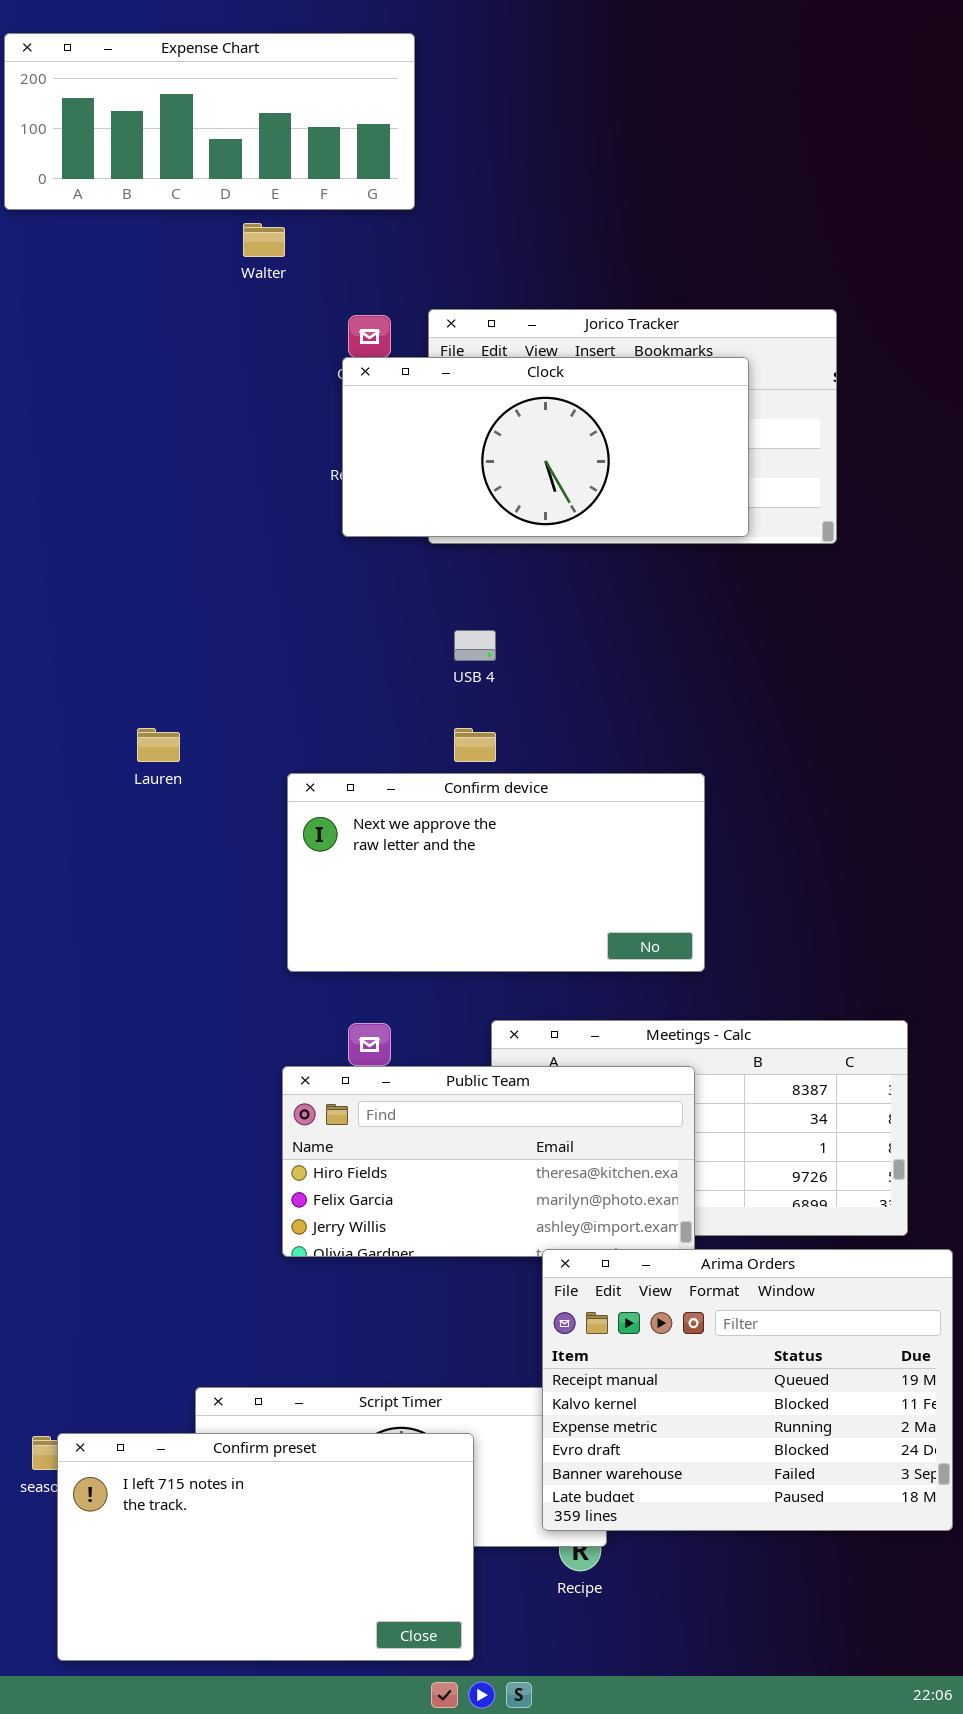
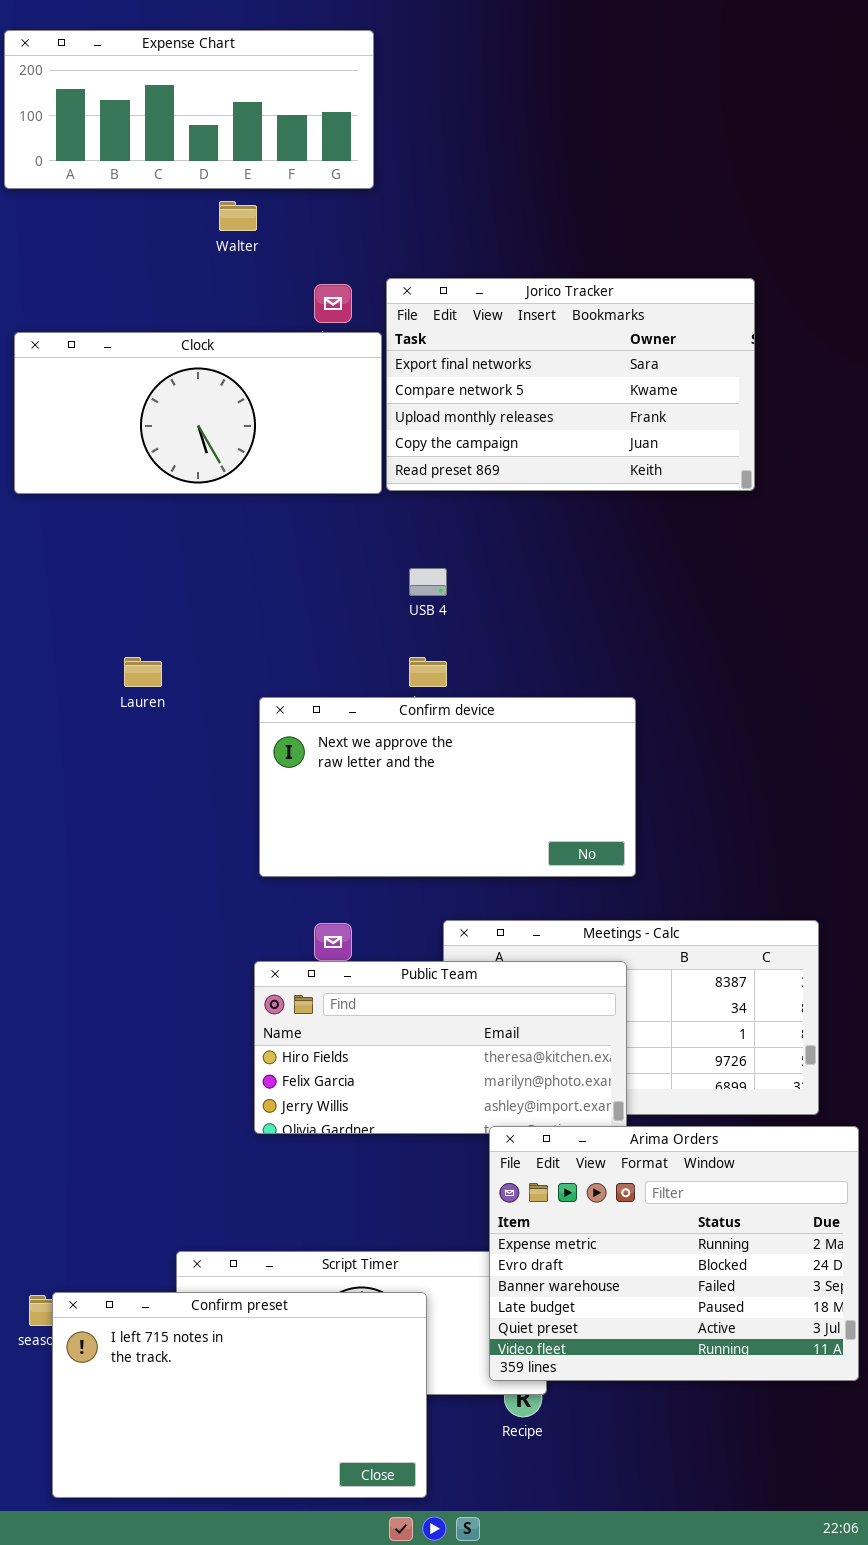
Clock: [342,357,749,537] -> [14,332,382,494], moved
Arima Orders: [542,1249,953,1531] -> [489,1126,859,1381], scrolled down 2 rows

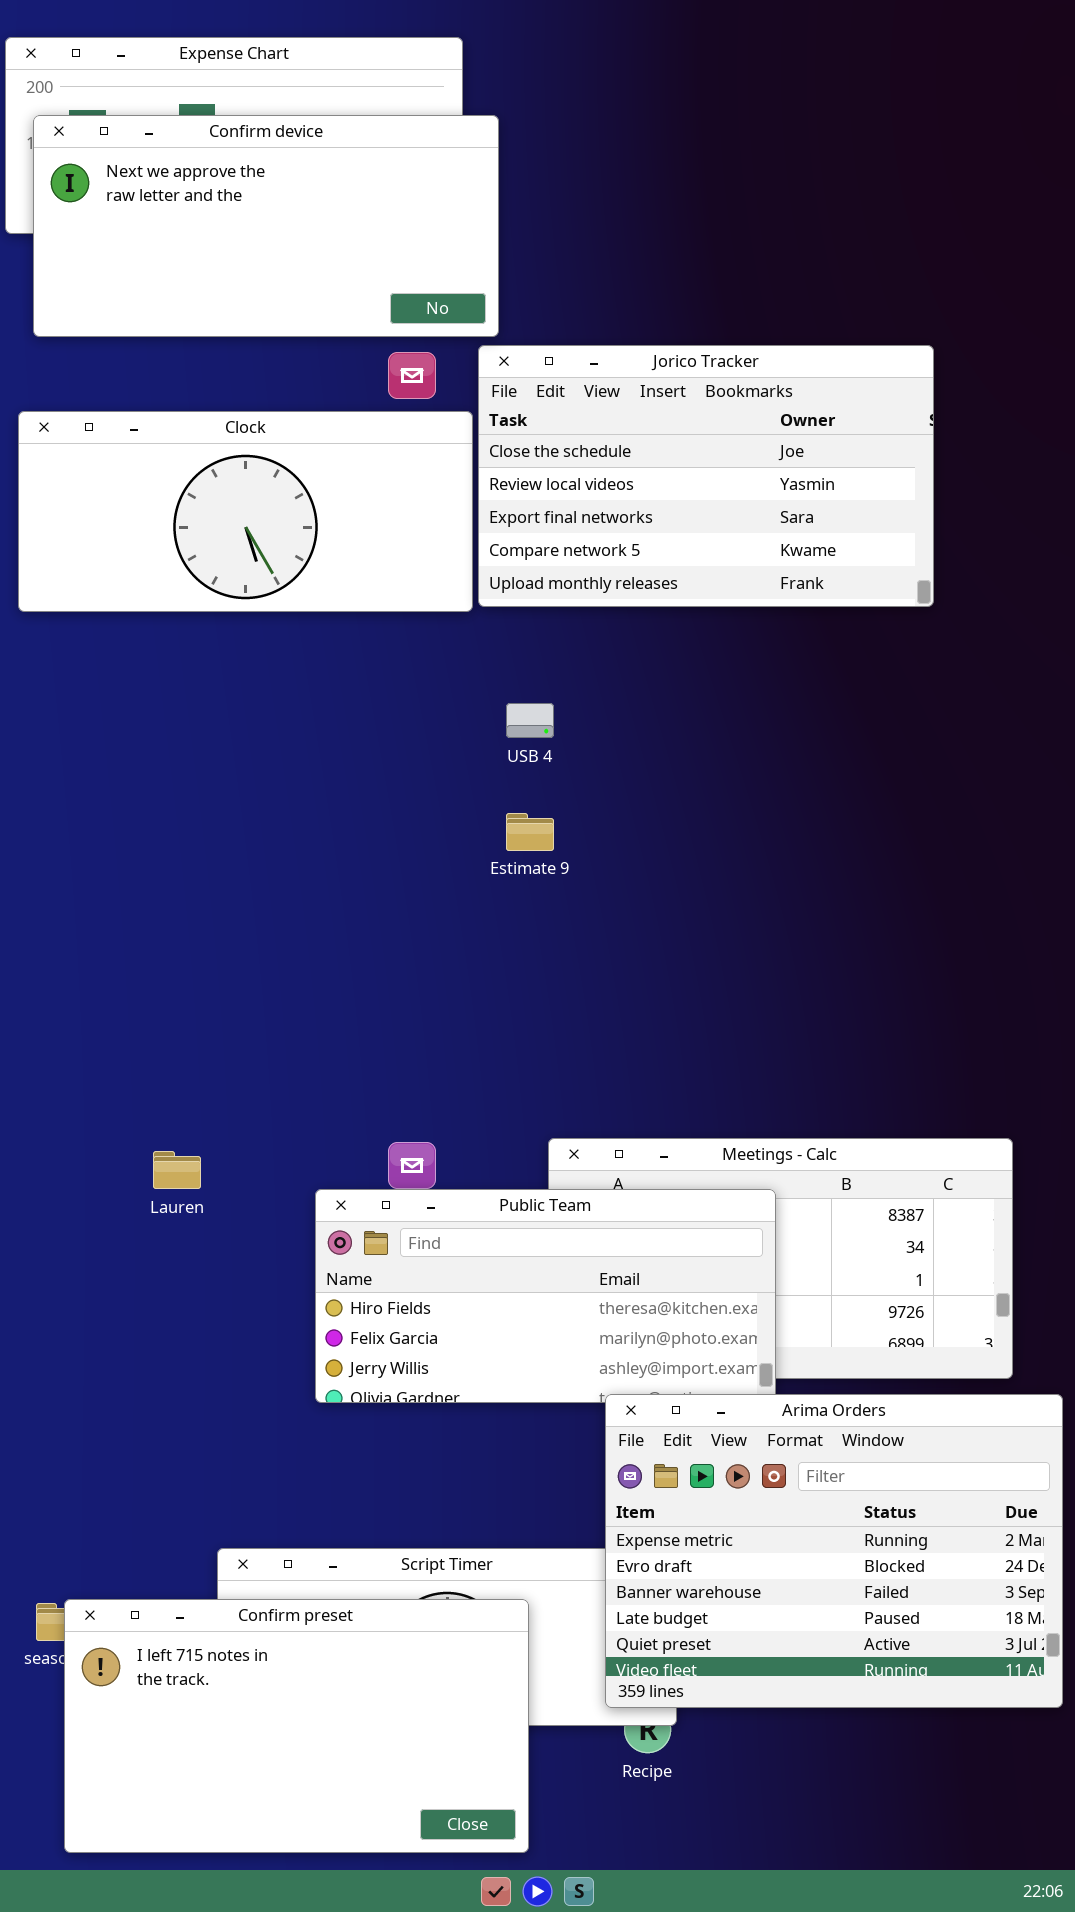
Jorico Tracker: [386,278,755,491] -> [478,345,934,607], scrolled up 2 rows
Lauren: [124,657,162,687] -> [153,1151,201,1189], moved
Confirm device: [259,697,636,877] -> [33,115,499,337], moved

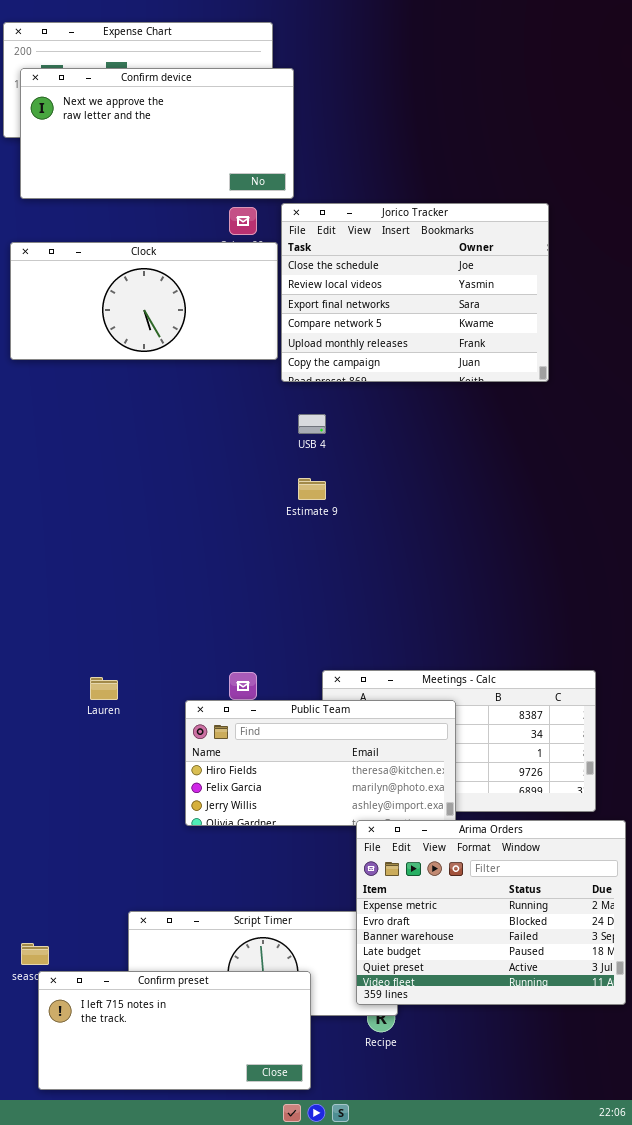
Jorico Tracker: [478,345,934,607] -> [281,203,549,382], resized
Confirm preset: [64,1599,529,1853] -> [38,971,311,1090], resized

